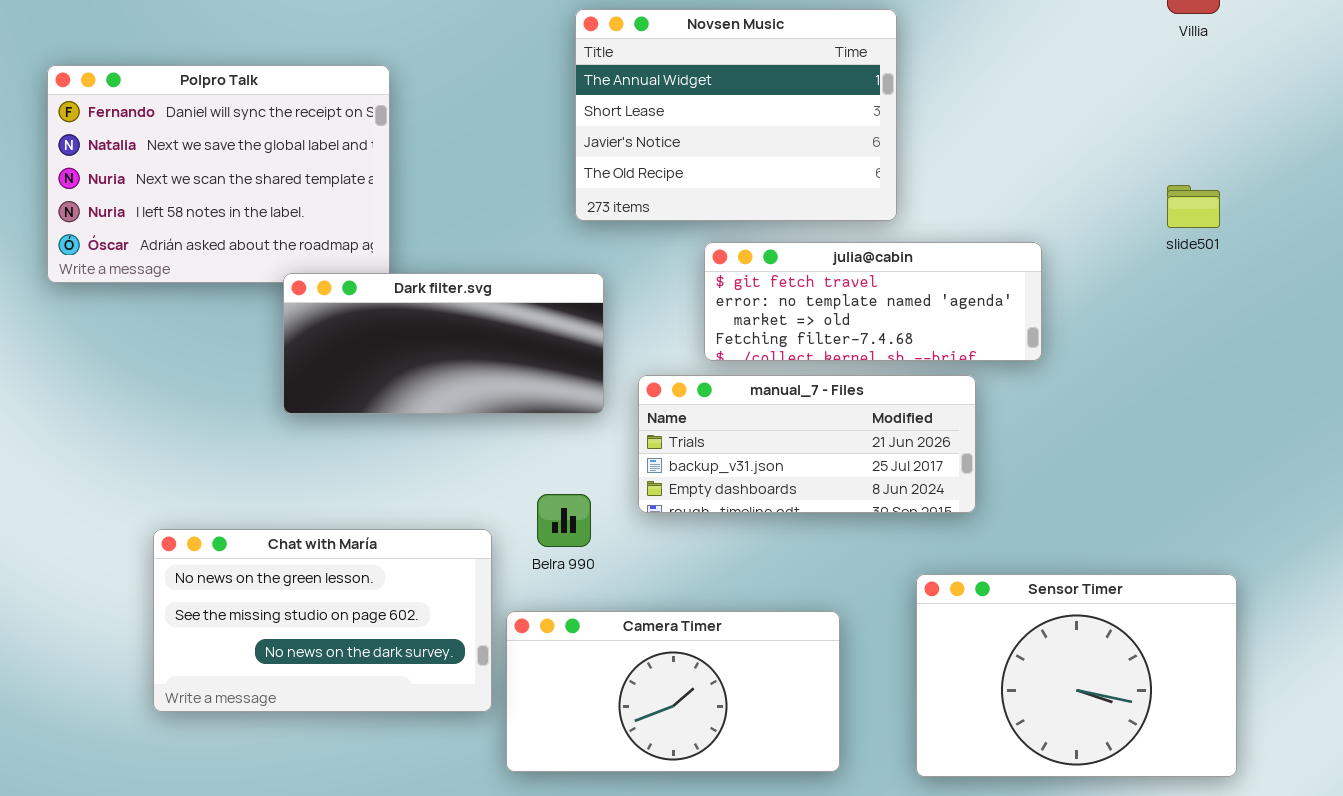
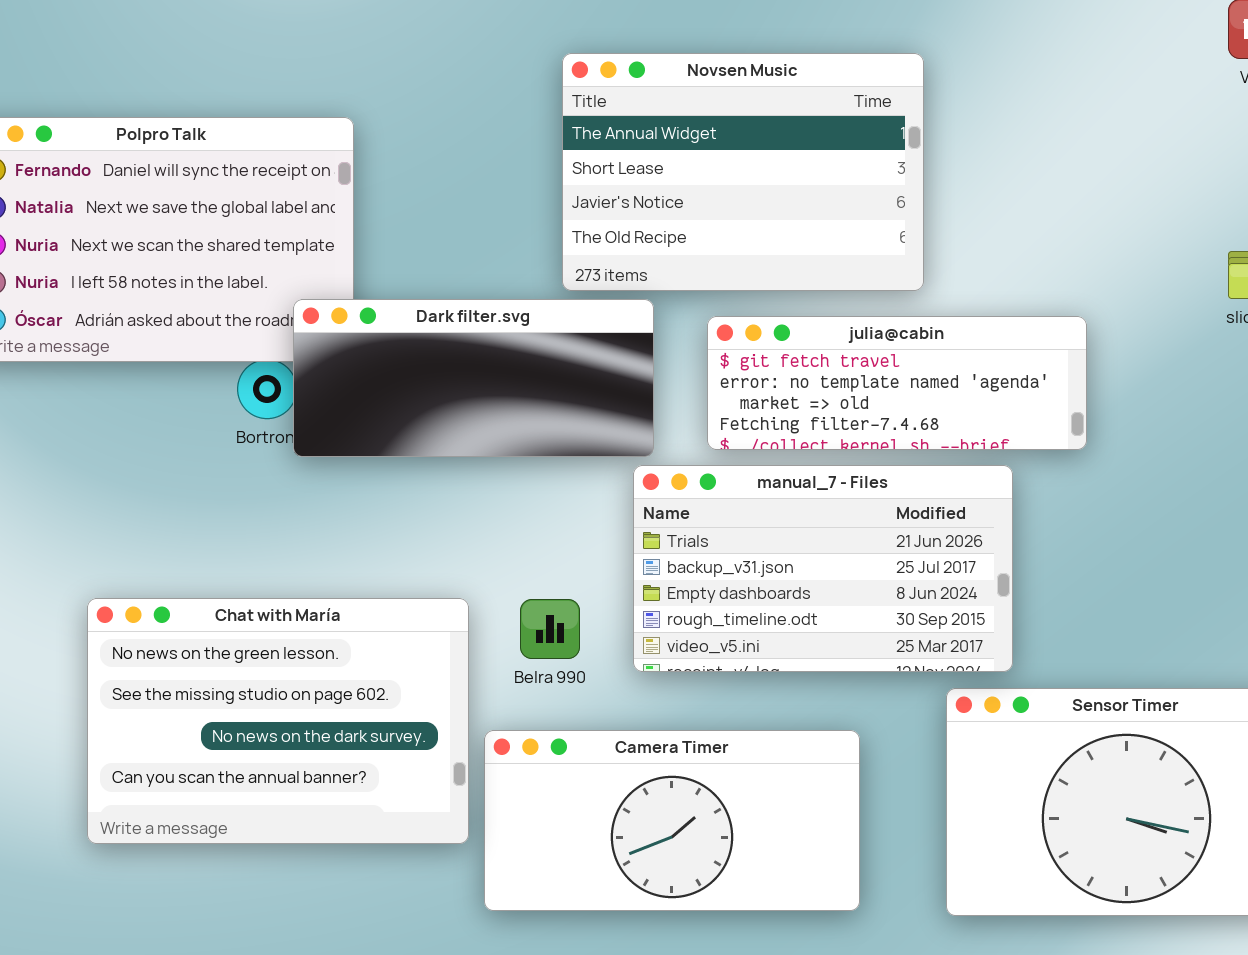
Dark filter.svg: [283,273,604,414] -> [293,299,654,457], moved
manual_7 - Files: [638,375,976,513] -> [633,465,1013,672], resized
Chat with María: [153,529,492,712] -> [87,598,469,844], resized

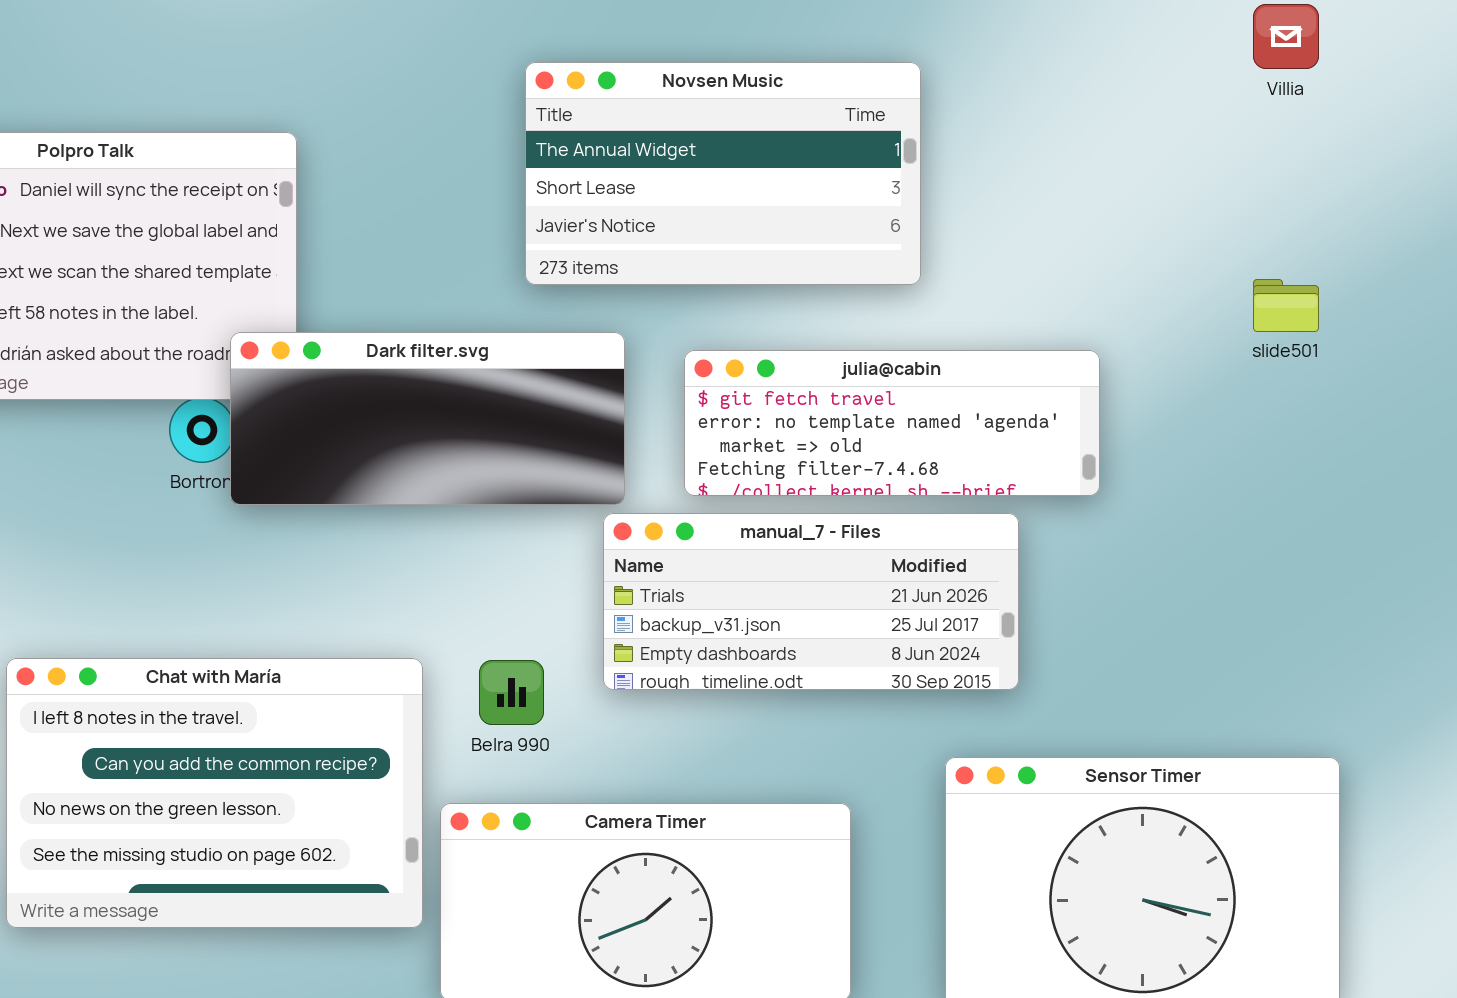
Novsen Music: [562,53,924,291] -> [525,62,921,285], resized
manual_7 - Files: [633,465,1013,672] -> [603,513,1019,690], resized
Chat with María: [87,598,469,844] -> [6,658,423,928], scrolled up 2 rows

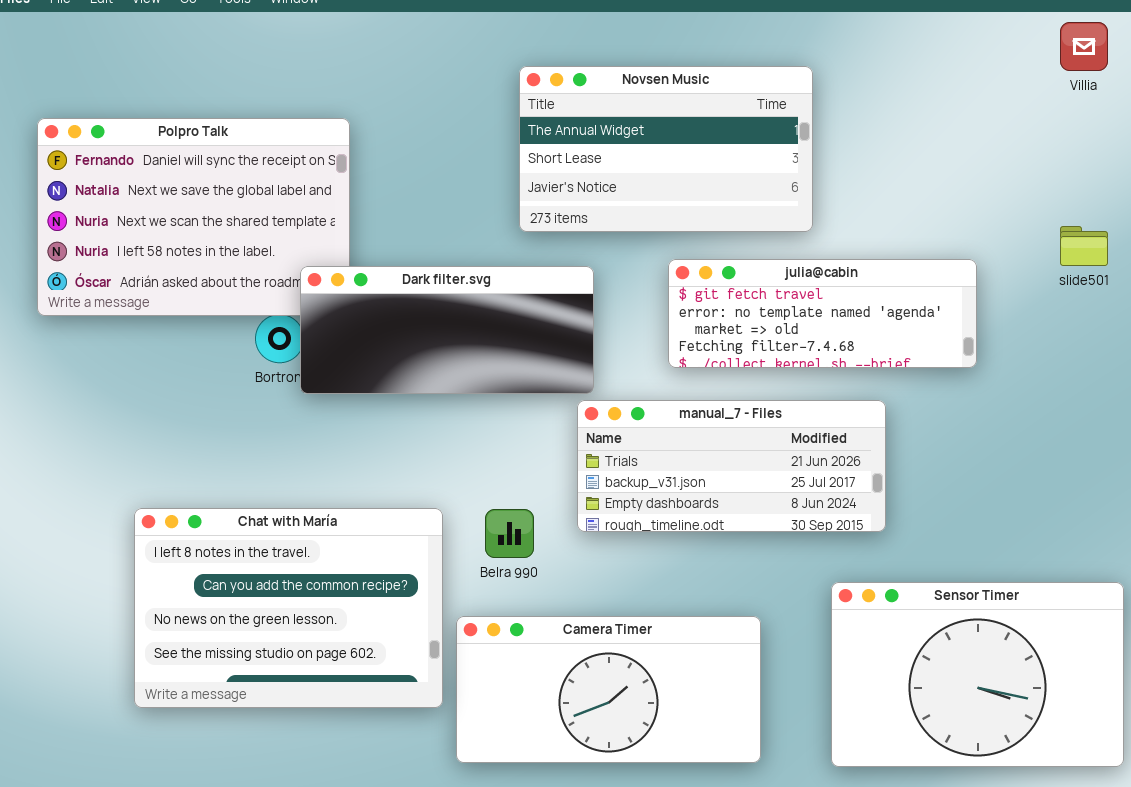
julia@cabin: [684,350,1100,496] -> [668,259,977,368], moved

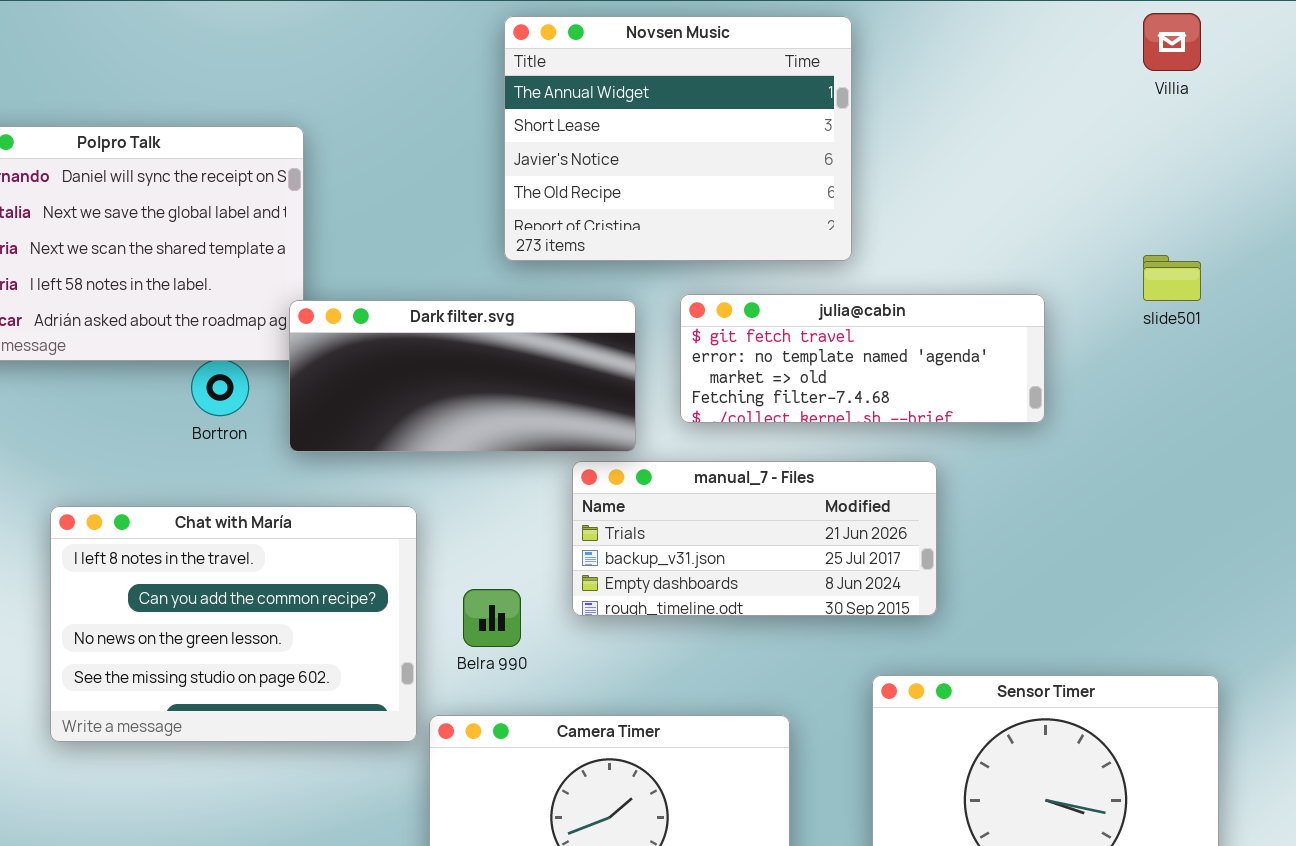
Novsen Music: [519,66,813,232] -> [504,16,852,261], resized
Dark filter.svg: [300,266,594,394] -> [289,300,636,452], moved
Chat with María: [134,508,443,708] -> [50,506,417,742], moved

